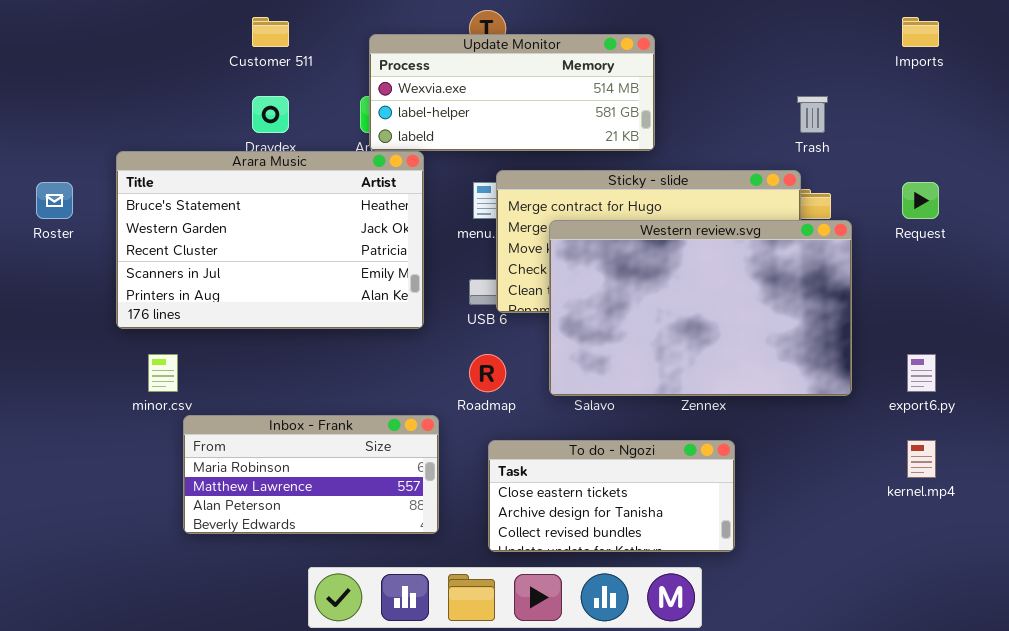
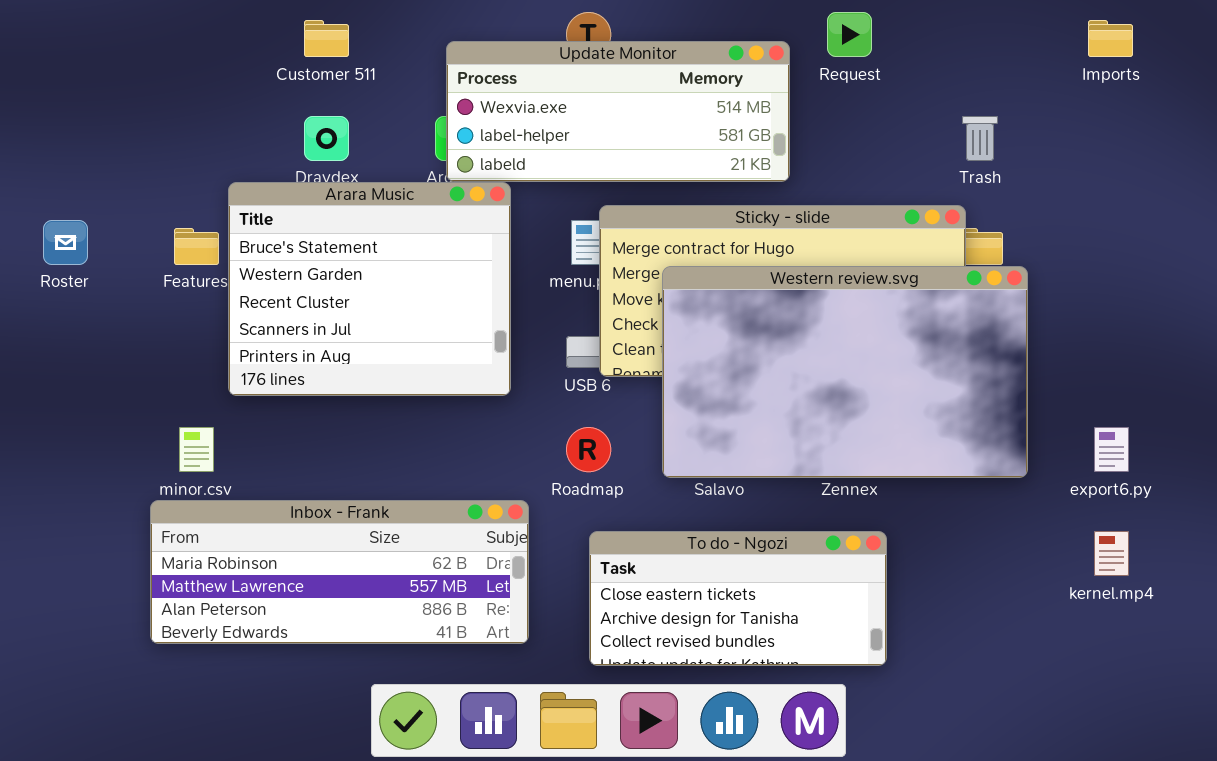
Arara Music: [116,151,424,329] -> [228,182,511,396], resized
Request: [902,182,939,219] -> [827,12,872,57], moved
Inbox - Frank: [183,415,439,534] -> [150,500,529,644], resized

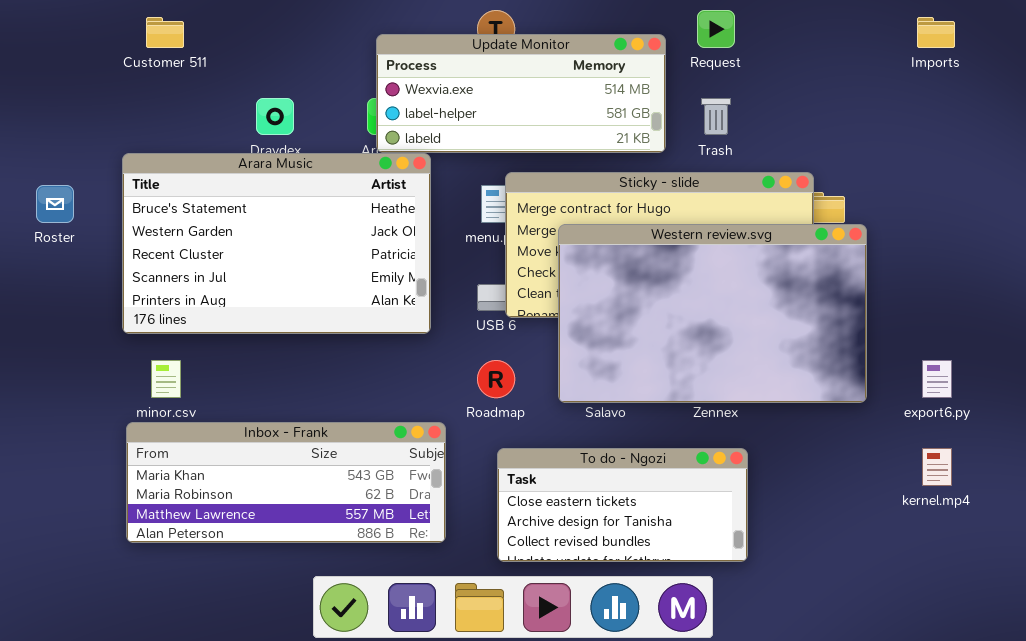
Customer 511: [304,20,349,57] -> [146,17,184,48], moved
Trash: [962,116,998,161] -> [701,98,731,135], moved
Arara Music: [228,182,511,396] -> [122,153,431,334], resized
Inbox - Frank: [150,500,529,644] -> [126,422,446,543], scrolled up 1 row

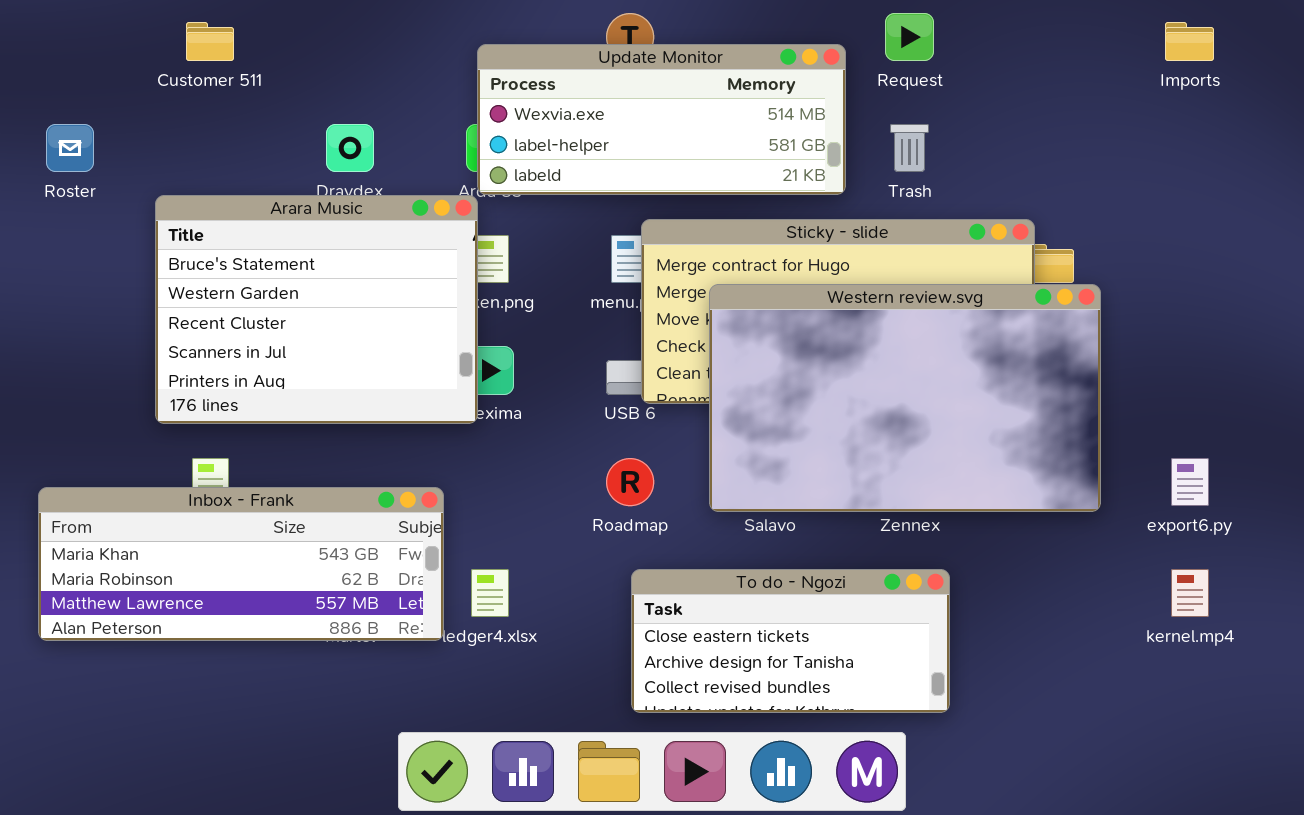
Arara Music: [122,153,431,334] -> [155,195,478,424], resized
Roster: [36,185,74,223] -> [46,124,94,172], moved
Inbox - Frank: [126,422,446,543] -> [38,487,444,641], moved

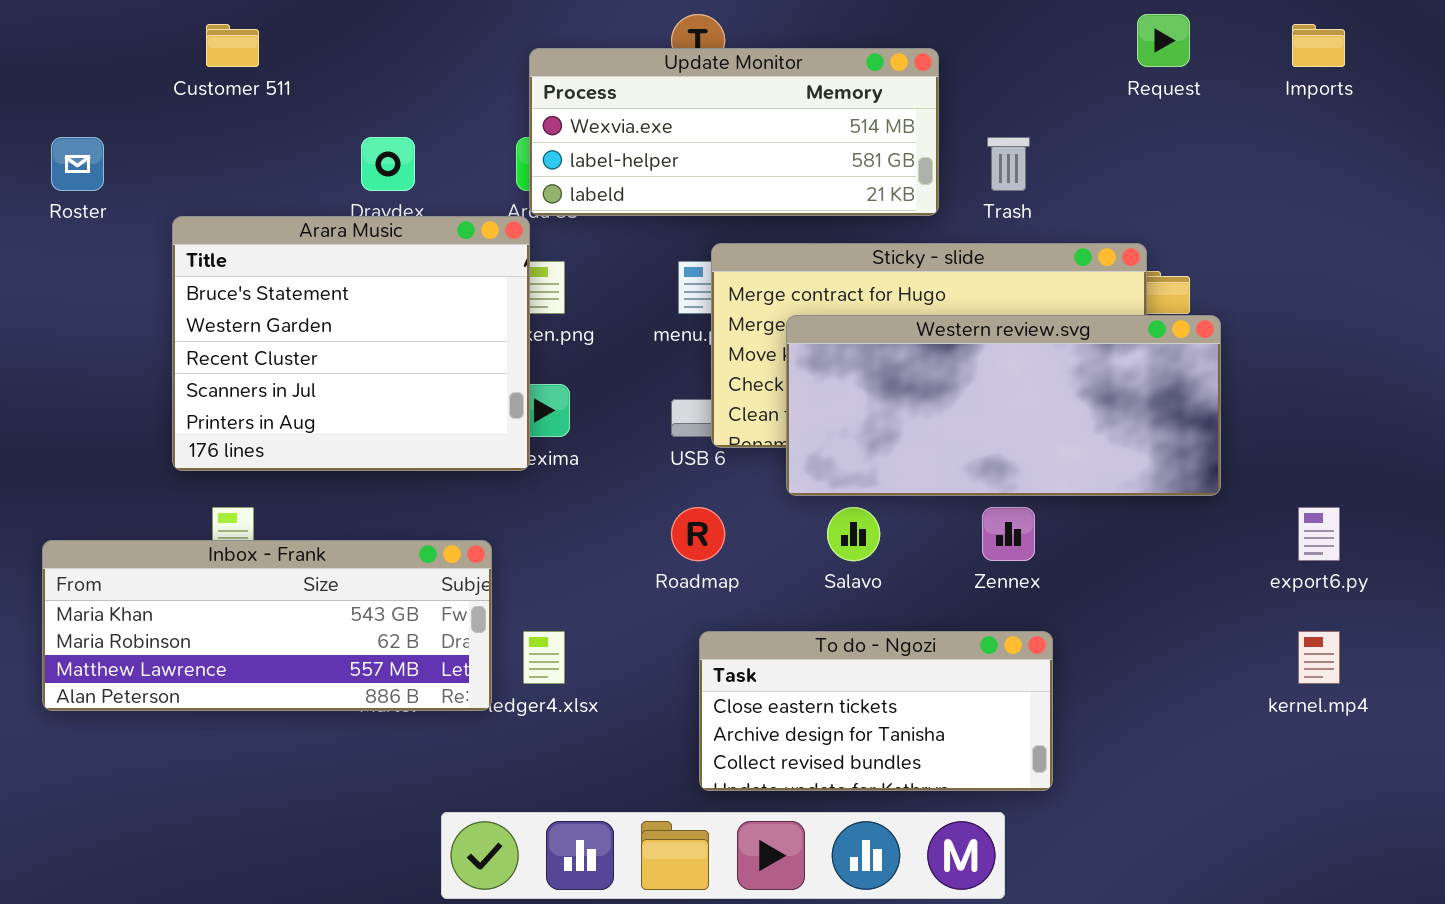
Request: [885,13,934,61] -> [1137,14,1190,67], moved
Western review.svg: [709,284,1101,512] -> [786,315,1221,496], resized

